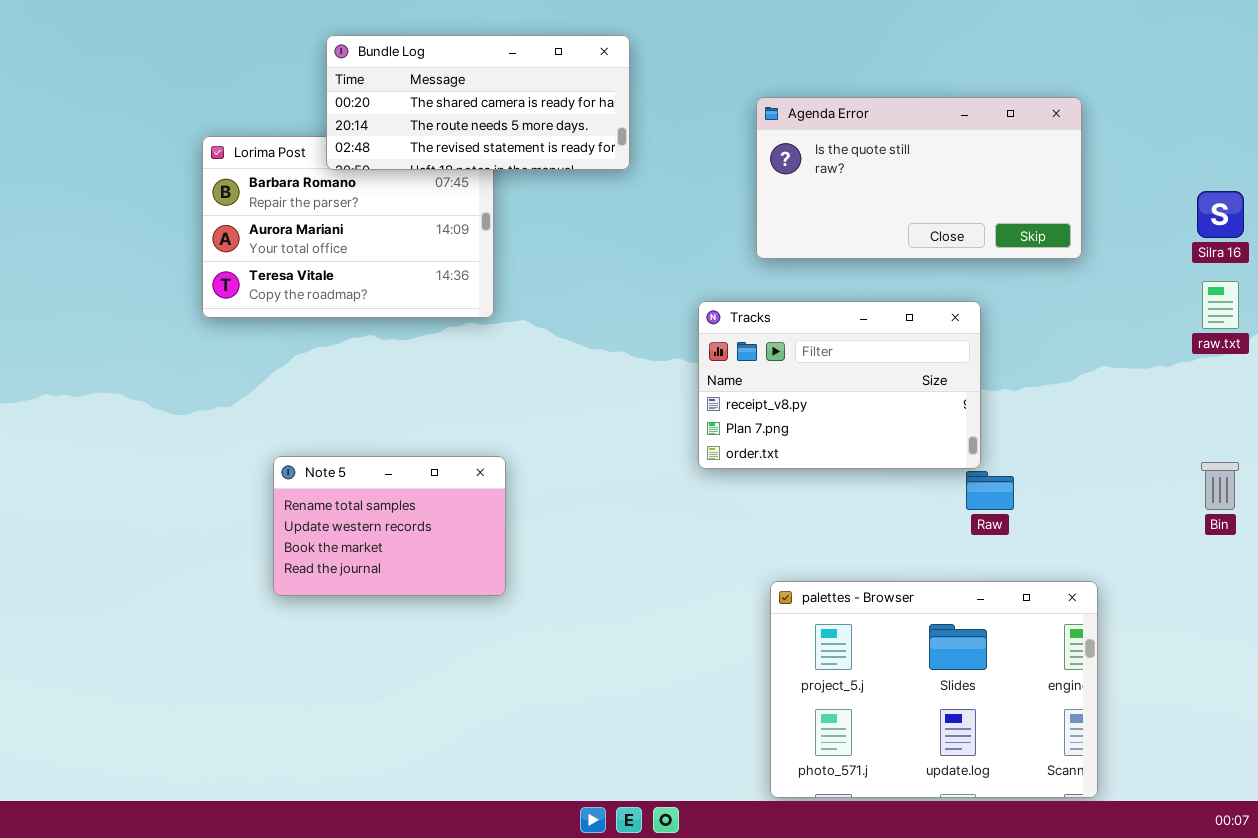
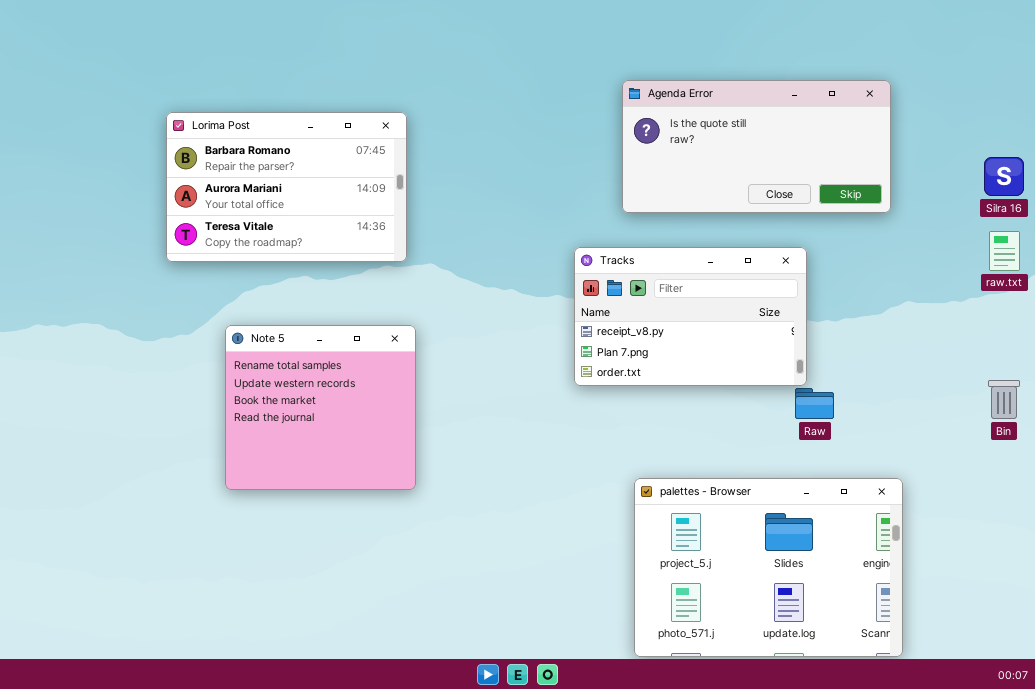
Bundle Log: [326,35,630,170] -> none, closed
Note 5: [273,456,506,596] -> [225,325,416,490], resized

